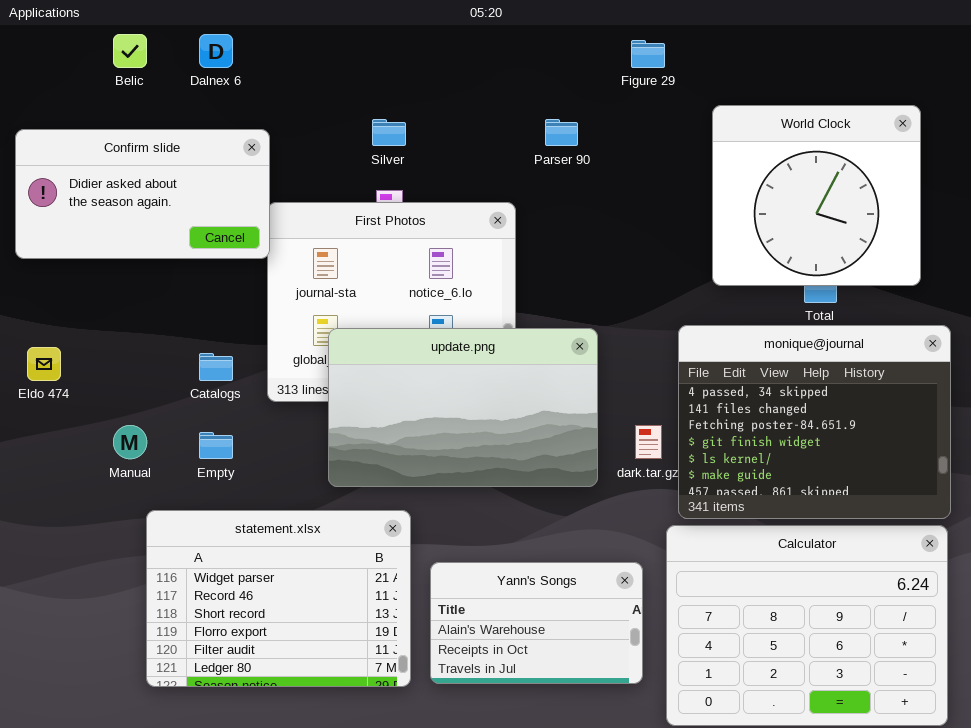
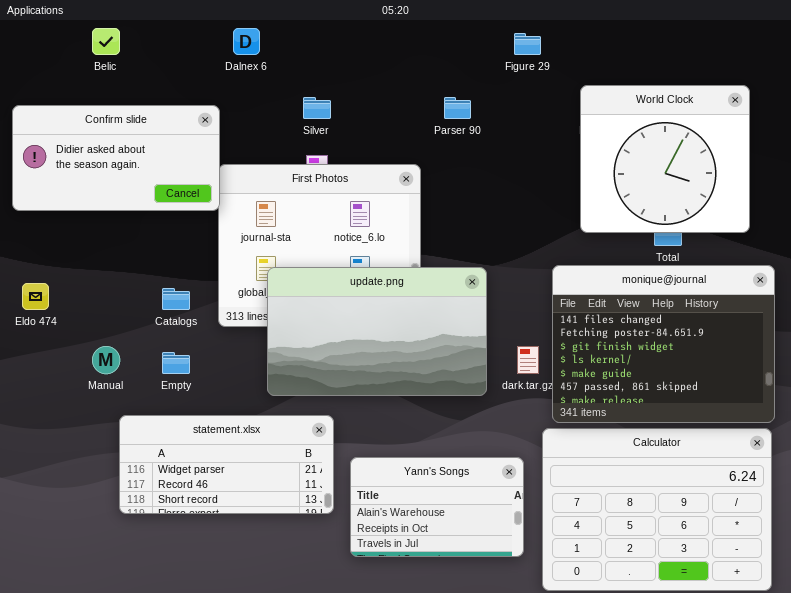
Dalnex 6: [199,34,233,68] -> [233,28,260,55], moved
monique@journal: [678,325,951,519] -> [552,265,775,423], scrolled down 1 row
statement.xlsx: [146,510,411,687] -> [119,415,334,514], resized

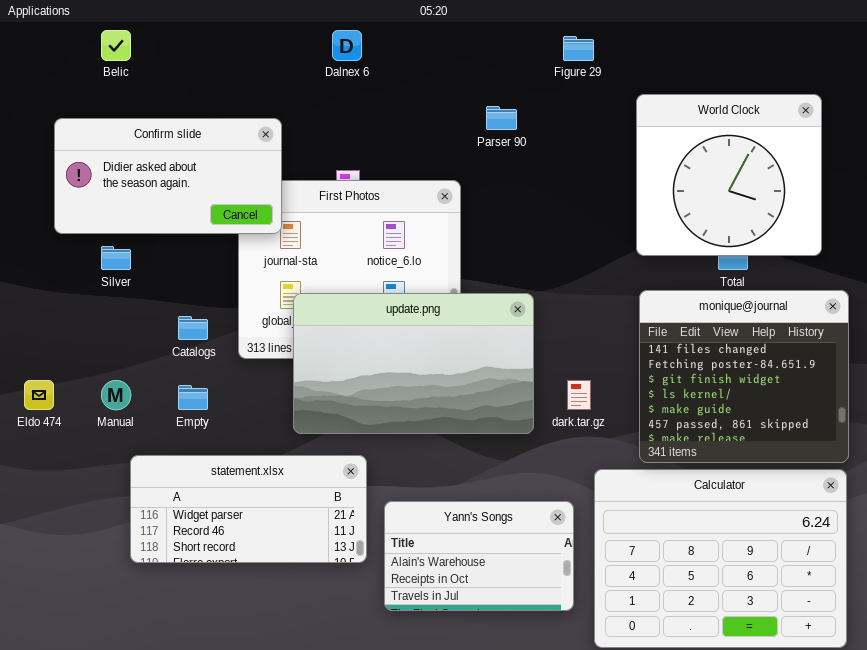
Dalnex 6: [233,28,260,55] -> [332,30,362,61], moved
Silver: [303,97,331,119] -> [101,246,131,270], moved
Confirm slide: [12,105,220,211] -> [54,118,282,234], moved
monique@journal: [552,265,775,423] -> [639,290,849,463], resized
Eldo 474: [22,283,49,310] -> [24,380,54,410], moved

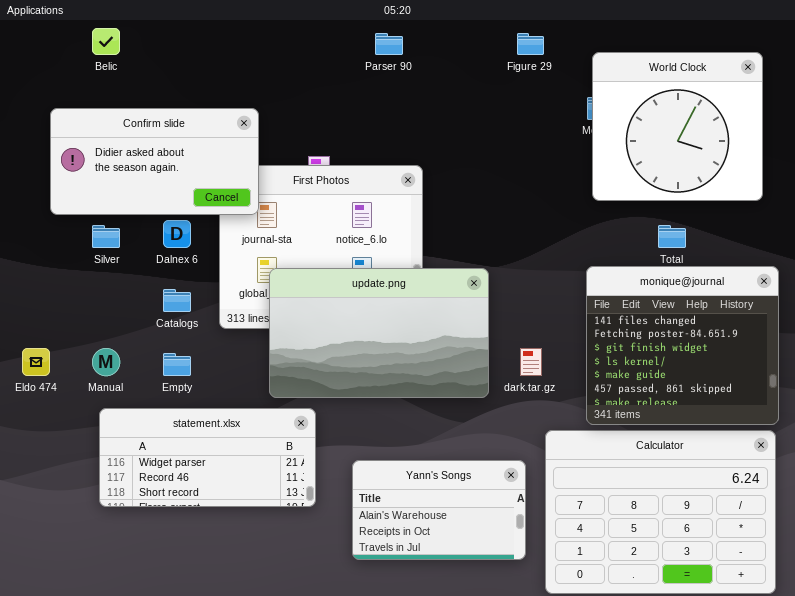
Dalnex 6: [332,30,362,61] -> [163,220,191,248], moved
World Clock: [636,94,822,256] -> [592,52,763,201], moved
Parser 90: [486,106,517,130] -> [375,33,403,55], moved
statement.xlsx: [130,455,367,563] -> [99,408,316,507], moved

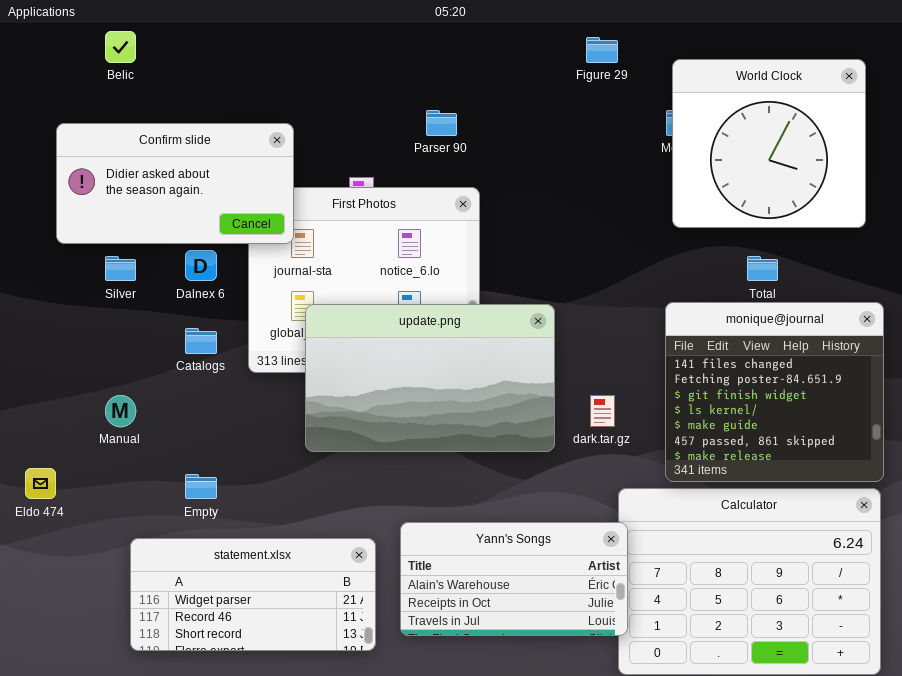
Parser 90: [375,33,403,55] -> [426,110,457,136], moved
Eldo 474: [22,348,50,376] -> [25,468,56,499], moved
Empty: [163,353,191,376] -> [185,474,217,499], moved
statement.xlsx: [99,408,316,507] -> [130,538,376,651], moved
Yann's Songs: [352,460,526,560] -> [400,522,628,636], resized

